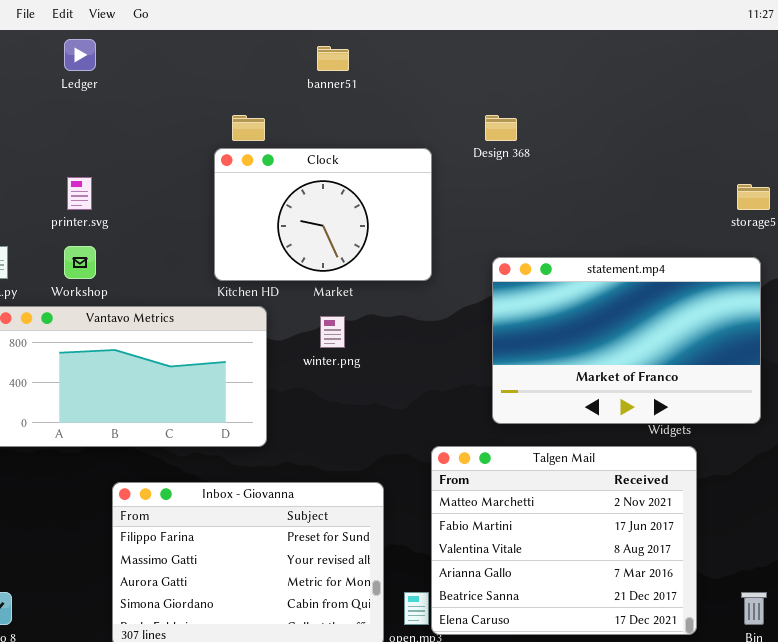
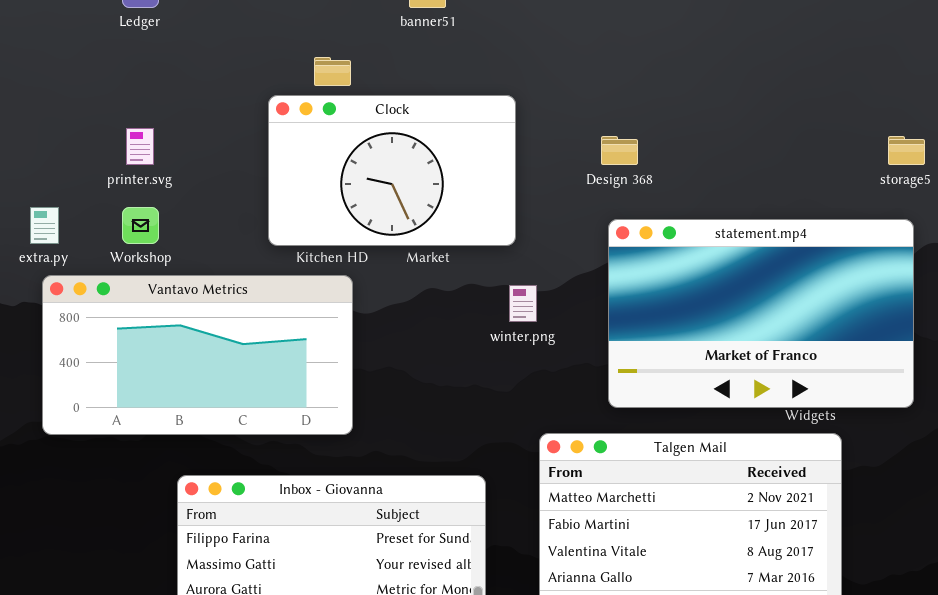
Design 368: [485,115,517,141] -> [601,136,638,165], moved
Clock: [214,148,432,281] -> [268,95,516,246], moved
winter.png: [320,316,345,348] -> [509,285,537,322], moved

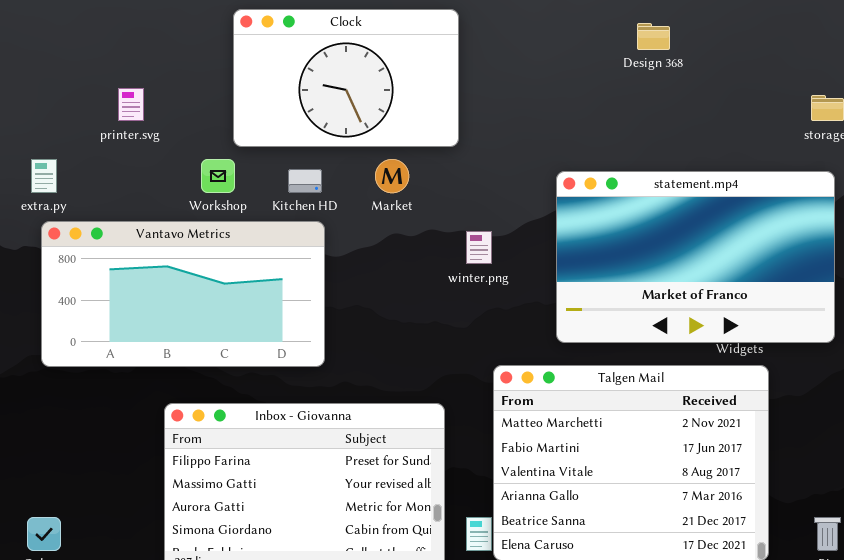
Clock: [268,95,516,246] -> [233,9,459,147], moved
Design 368: [601,136,638,165] -> [637,23,670,50], moved
Workshop: [122,207,159,244] -> [201,159,235,193], moved

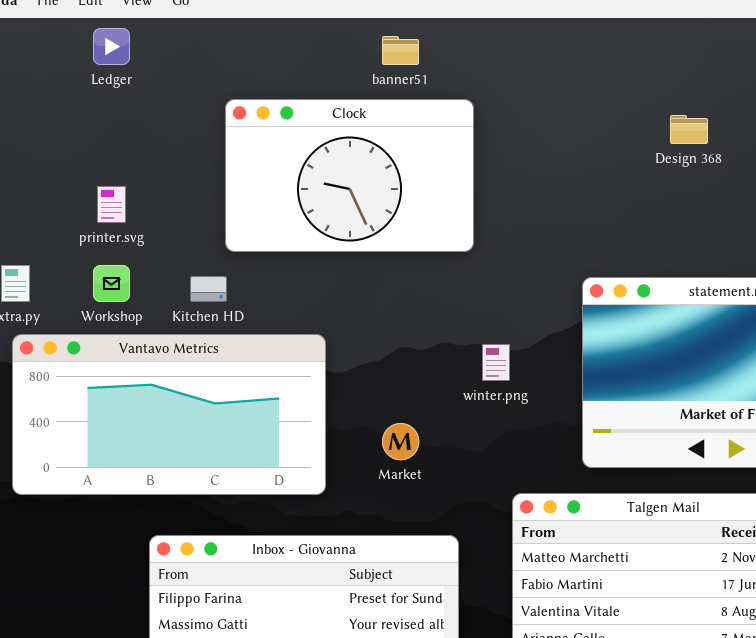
Workshop: [201,159,235,193] -> [93,265,130,302], moved
Market: [375,159,409,193] -> [382,423,419,460], moved
Kitchen HD: [288,169,322,193] -> [190,276,227,302], moved

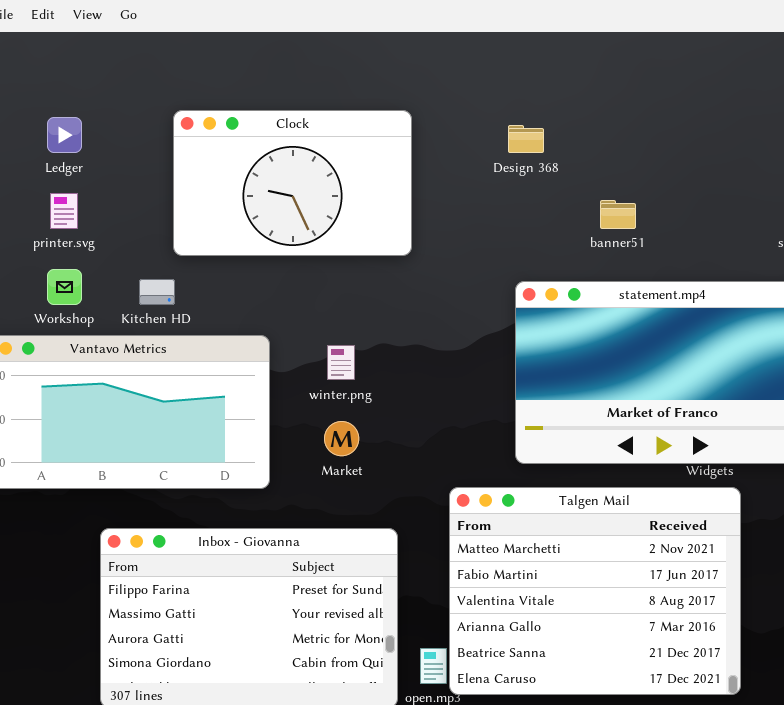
Ledger: [93,28,130,65] -> [47,117,82,153], moved
banner51: [382,36,419,65] -> [600,200,636,229], moved
Design 368: [670,115,708,144] -> [508,125,544,153], moved
winter.png: [482,344,510,381] -> [327,345,355,380], moved

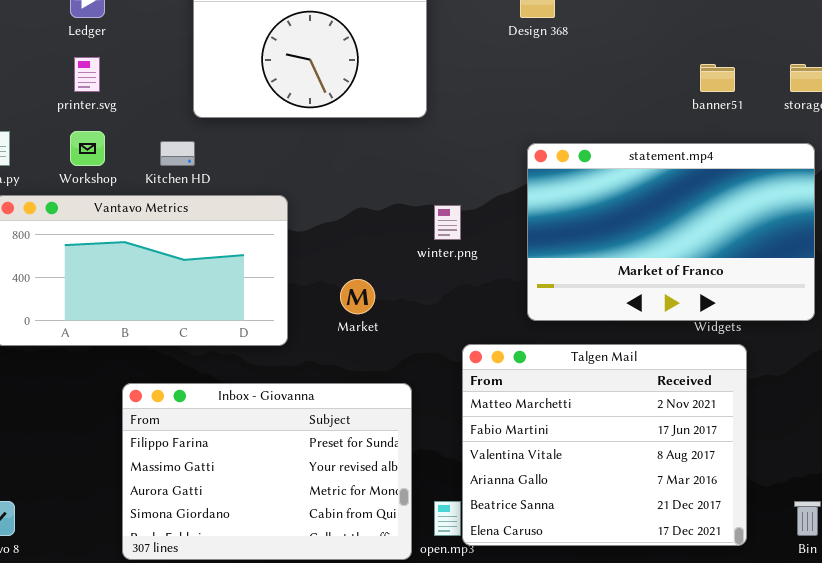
banner51: [600,200,636,229] -> [700,64,735,92], moved
winter.png: [327,345,355,380] -> [434,205,461,240], moved

